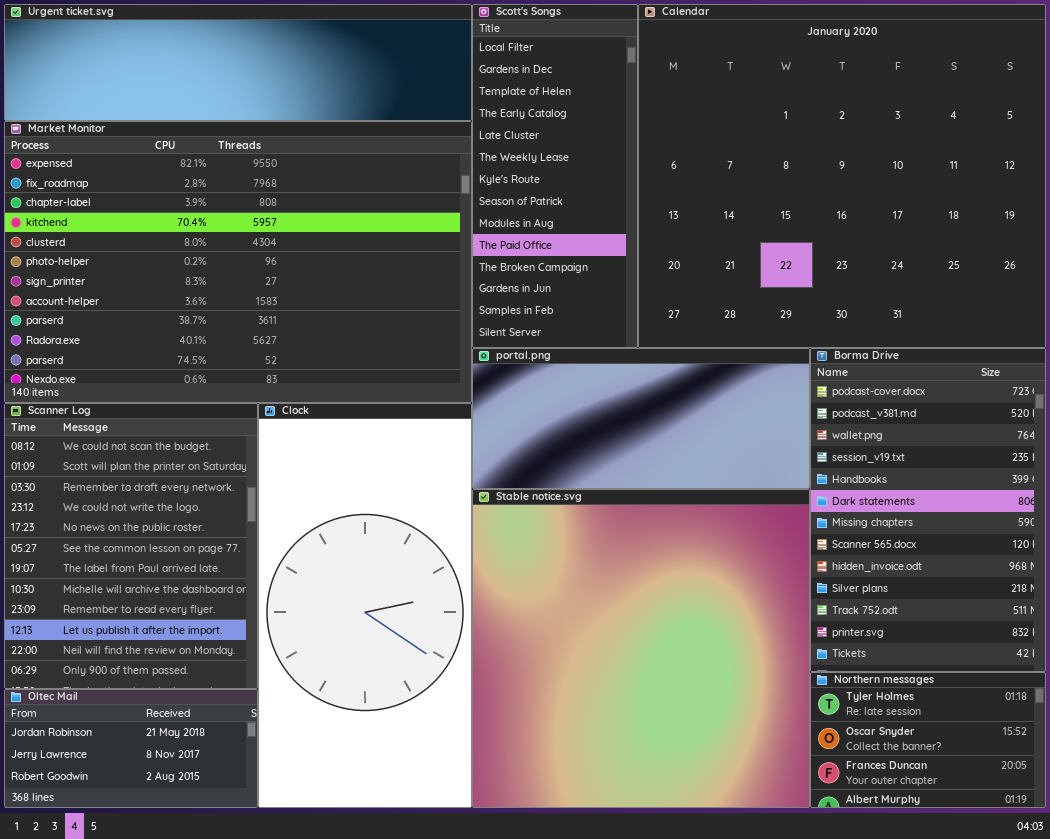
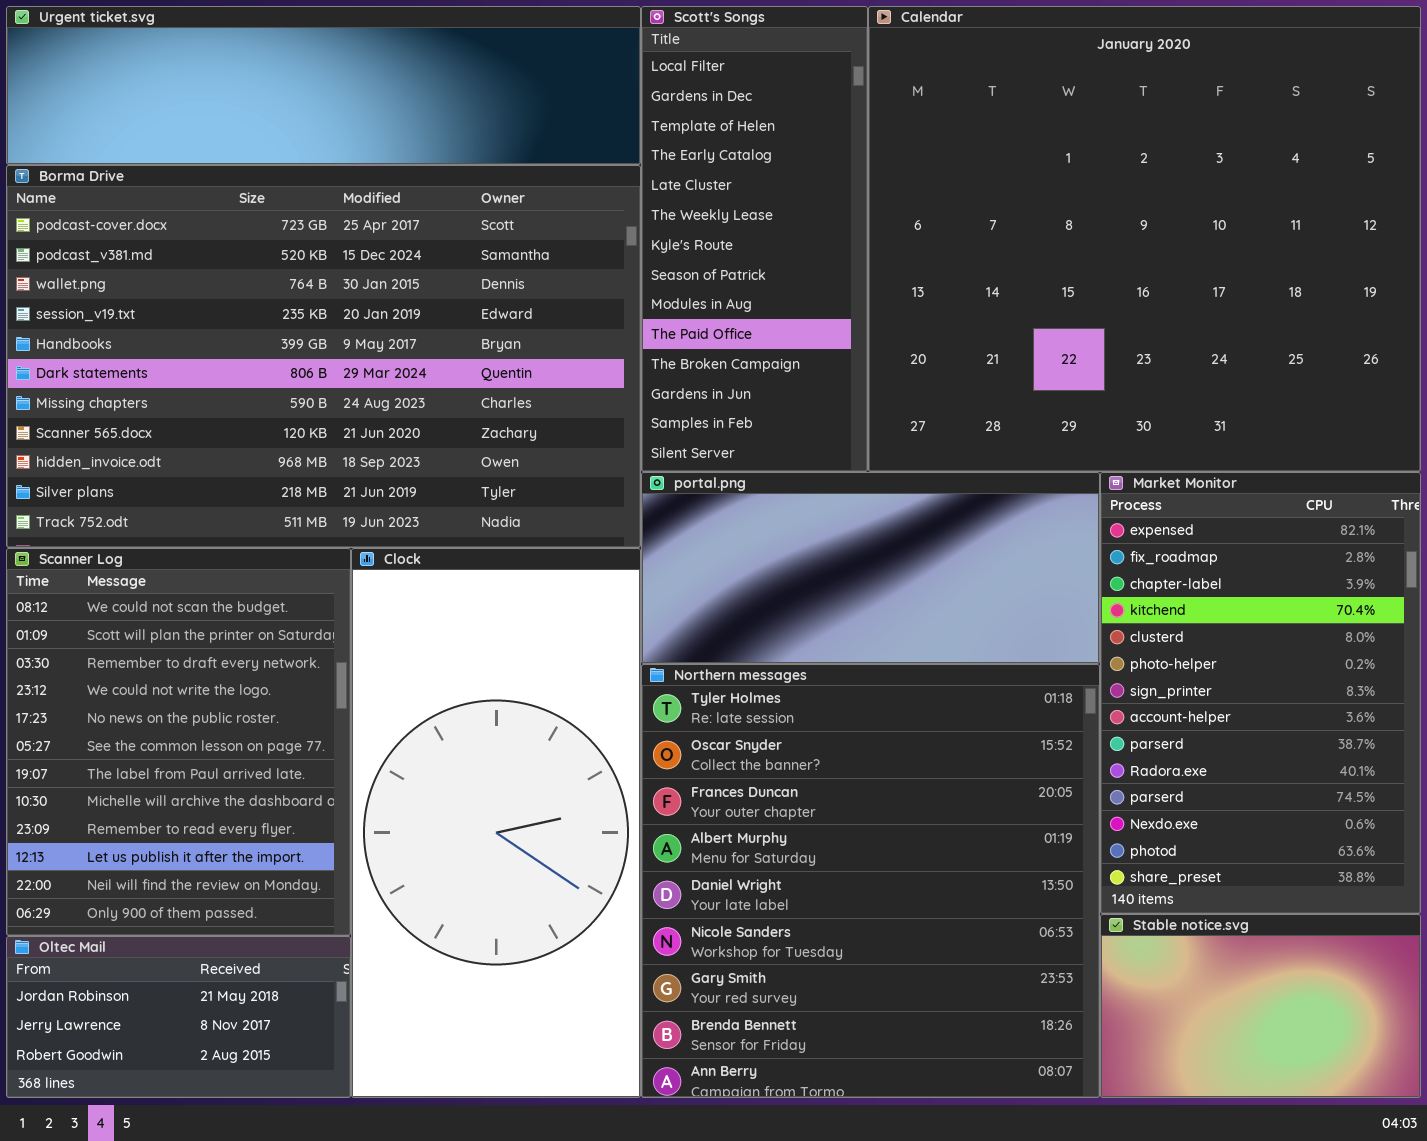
Market Monitor: [4,121,472,403] -> [1100,472,1421,914], moved, resized
Borma Drive: [810,348,1046,672] -> [6,165,641,548], moved, resized
Stable notice.svg: [472,489,810,808] -> [1100,914,1421,1098], moved, resized
Northern messages: [810,672,1046,808] -> [641,664,1100,1098], moved, resized

